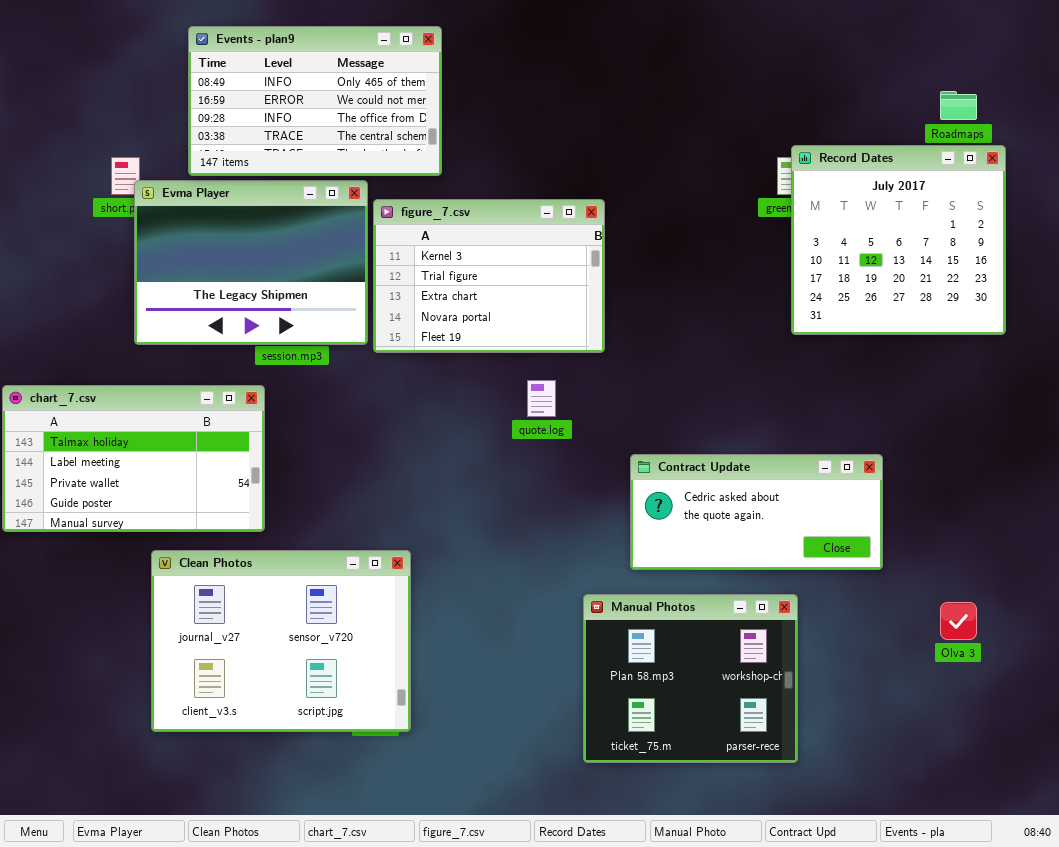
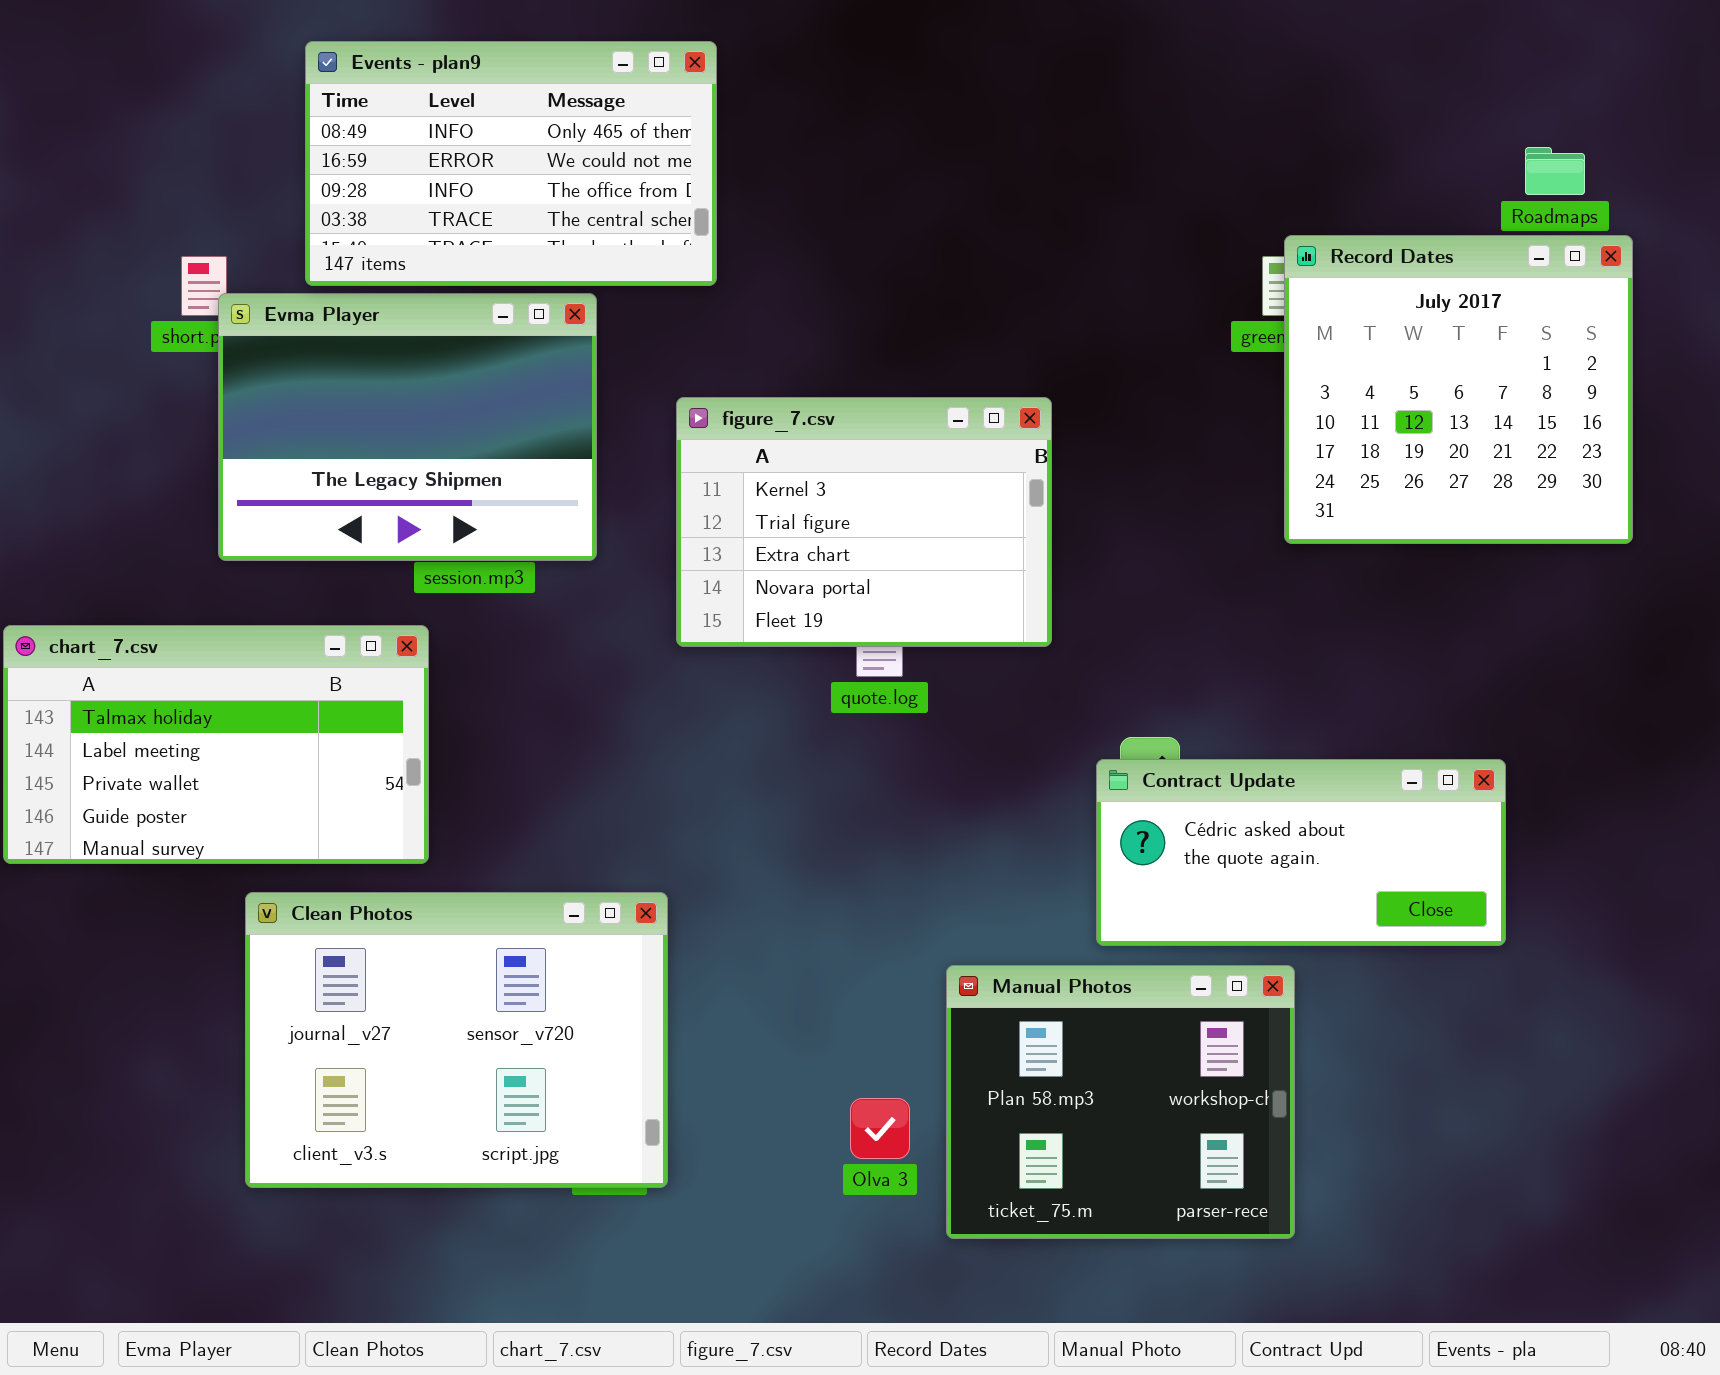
figure_7.csv: [373,199,605,353] -> [676,397,1052,647], moved
Contract Update: [630,454,883,570] -> [1096,759,1506,946], moved
Olva 3: [940,602,977,640] -> [850,1098,910,1159], moved

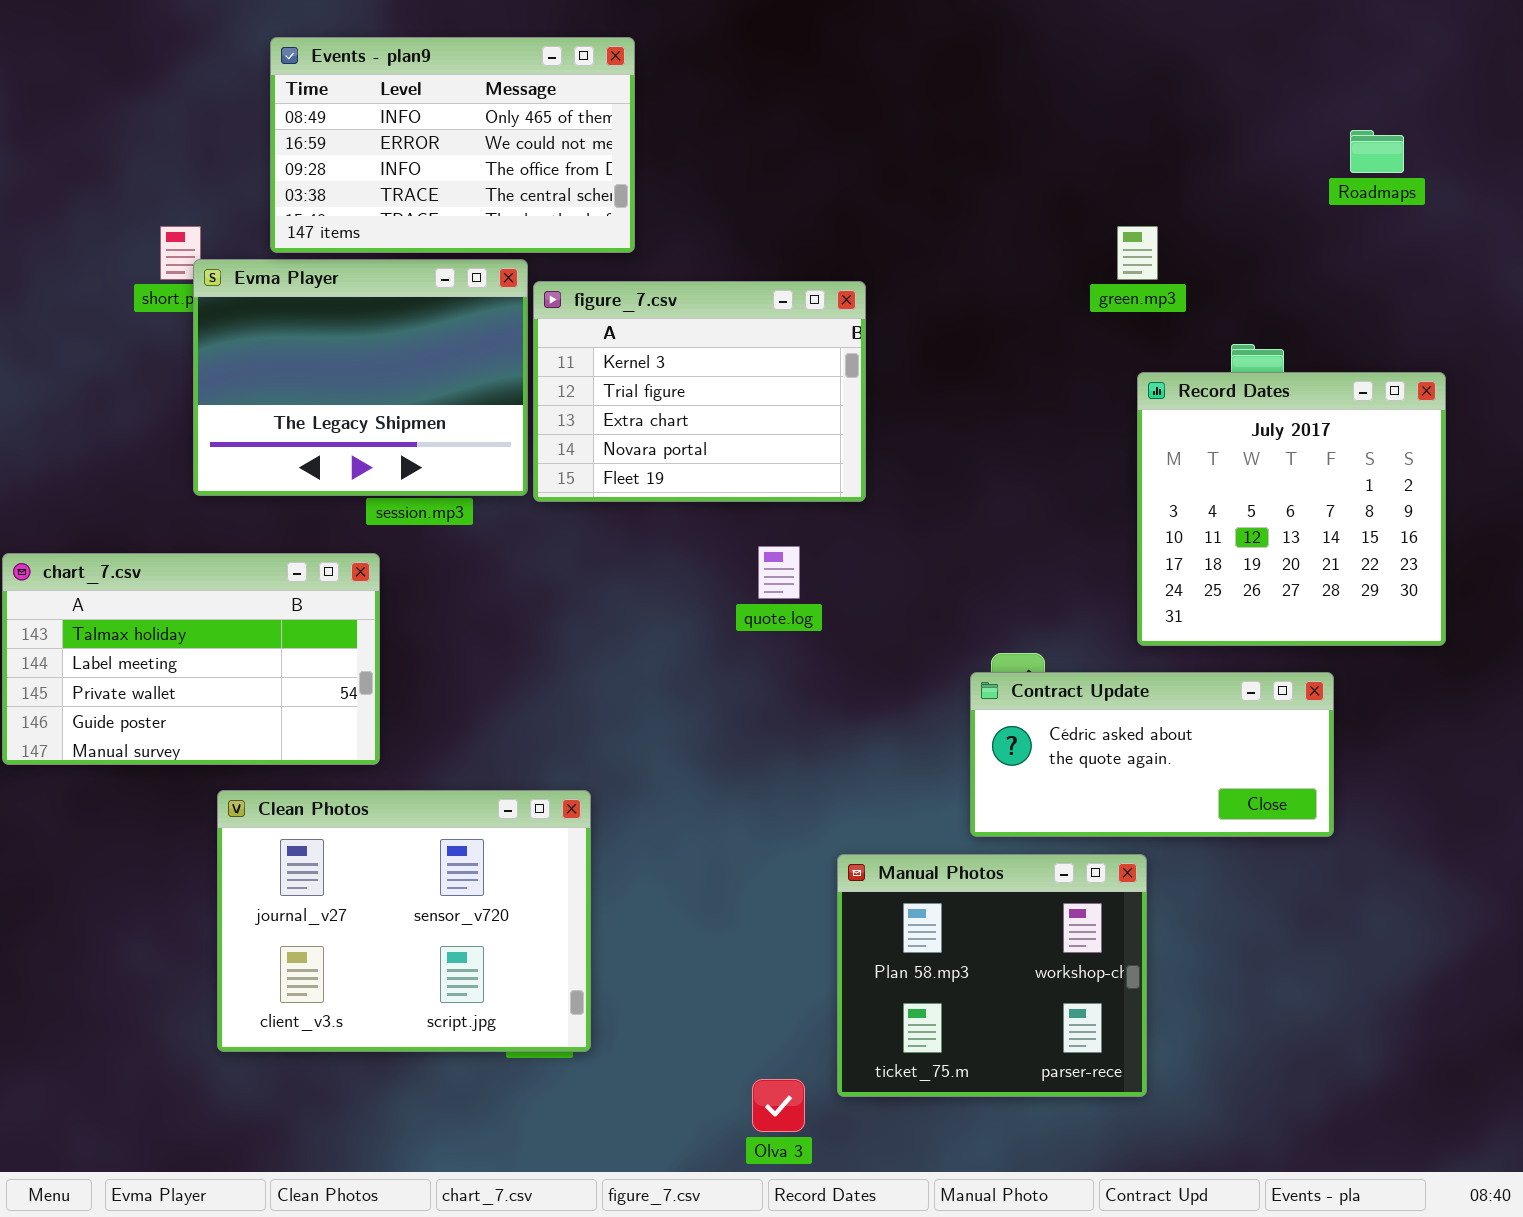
Record Dates: [1284,235,1633,544] -> [1137,372,1446,646], moved
figure_7.csv: [676,397,1052,647] -> [533,281,866,502], moved
Olva 3: [850,1098,910,1159] -> [752,1079,805,1132], moved

